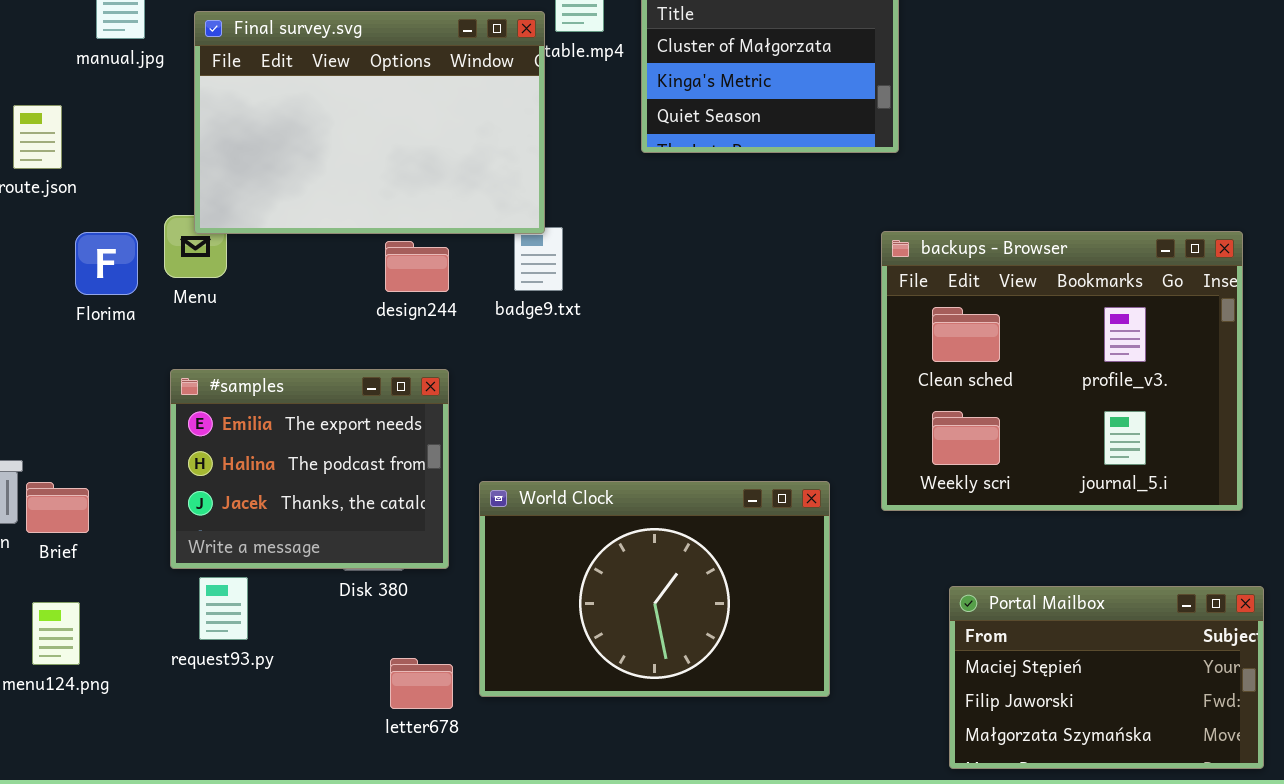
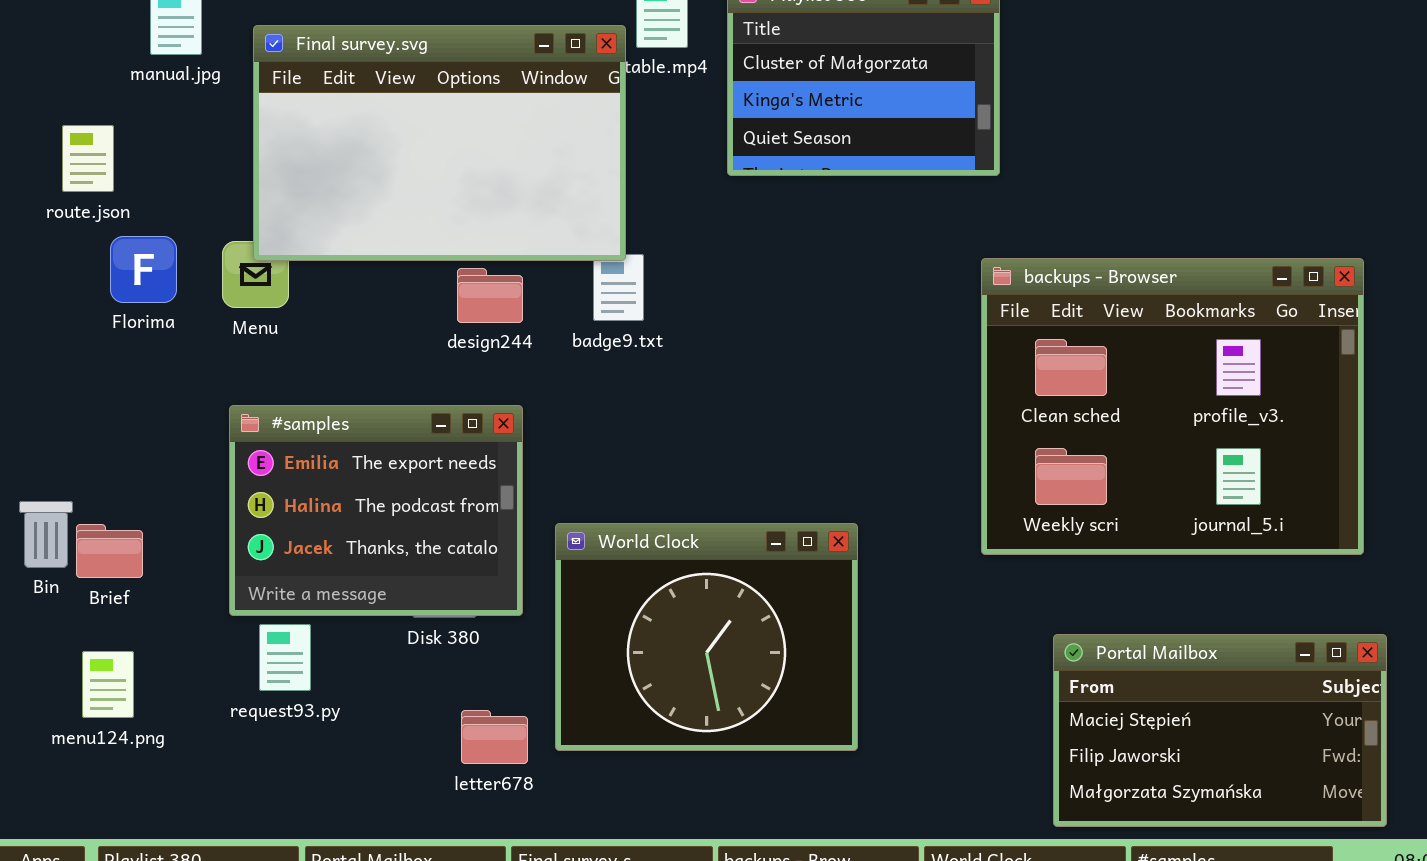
Florima: [75,232,138,295] -> [110,236,177,303], moved
World Clock: [479,481,830,697] -> [555,523,858,751], resized

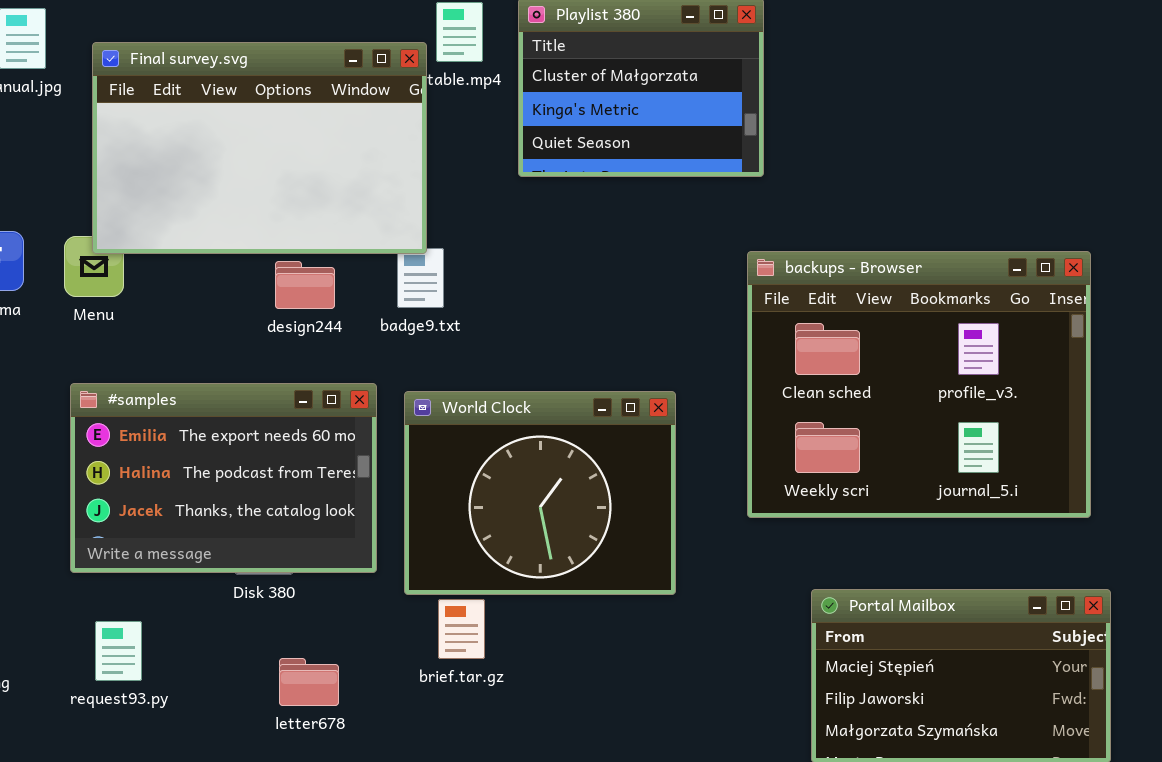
#samples: [229,405,523,616] -> [70,383,377,573], resized
World Clock: [555,523,858,751] -> [404,391,676,595], moved
request93.py: [259,624,311,691] -> [95,621,142,681], moved

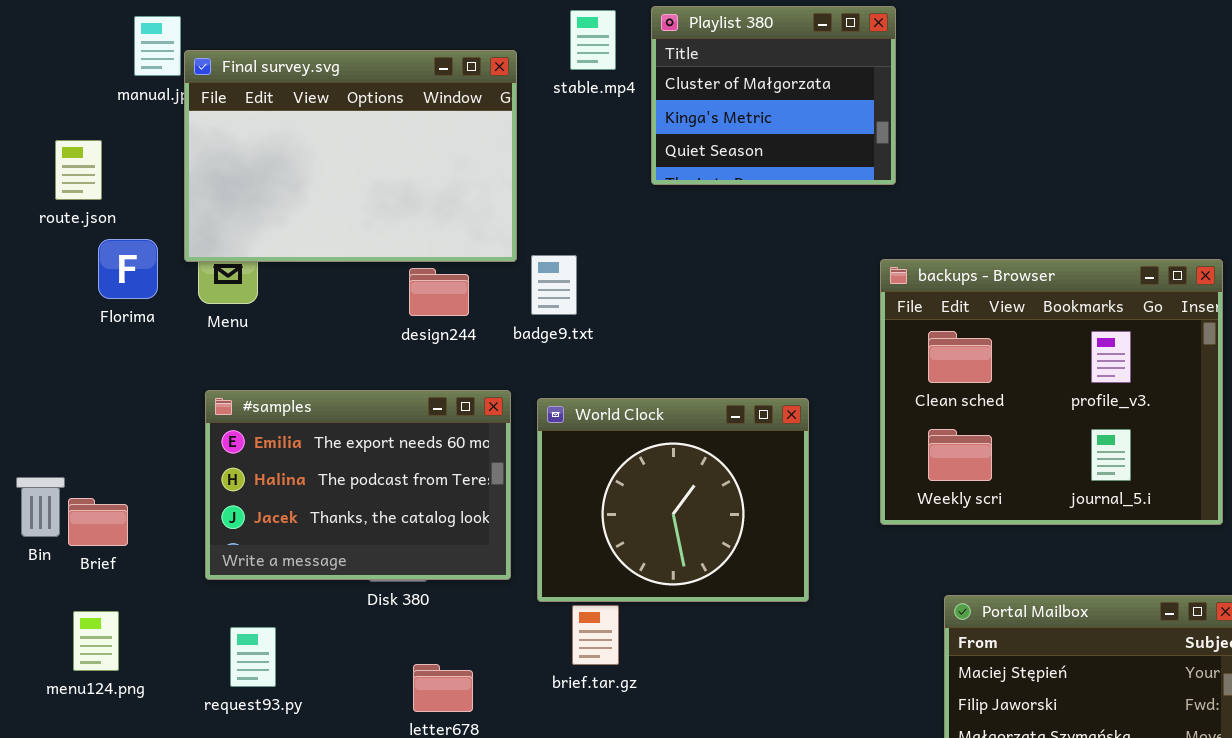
Final survey.svg: [92,42,427,254] -> [184,50,517,262], moved

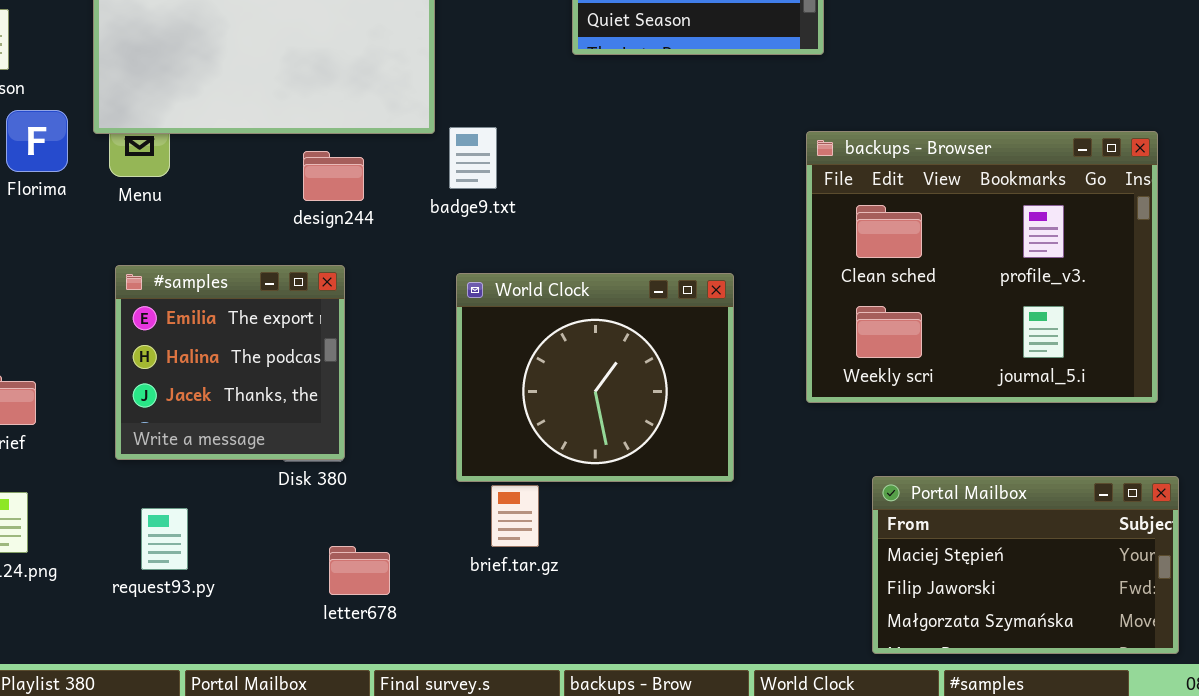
design244: [409,268,469,316] -> [303,151,364,201], moved
#samples: [205,390,511,580] -> [115,265,345,460], resized

